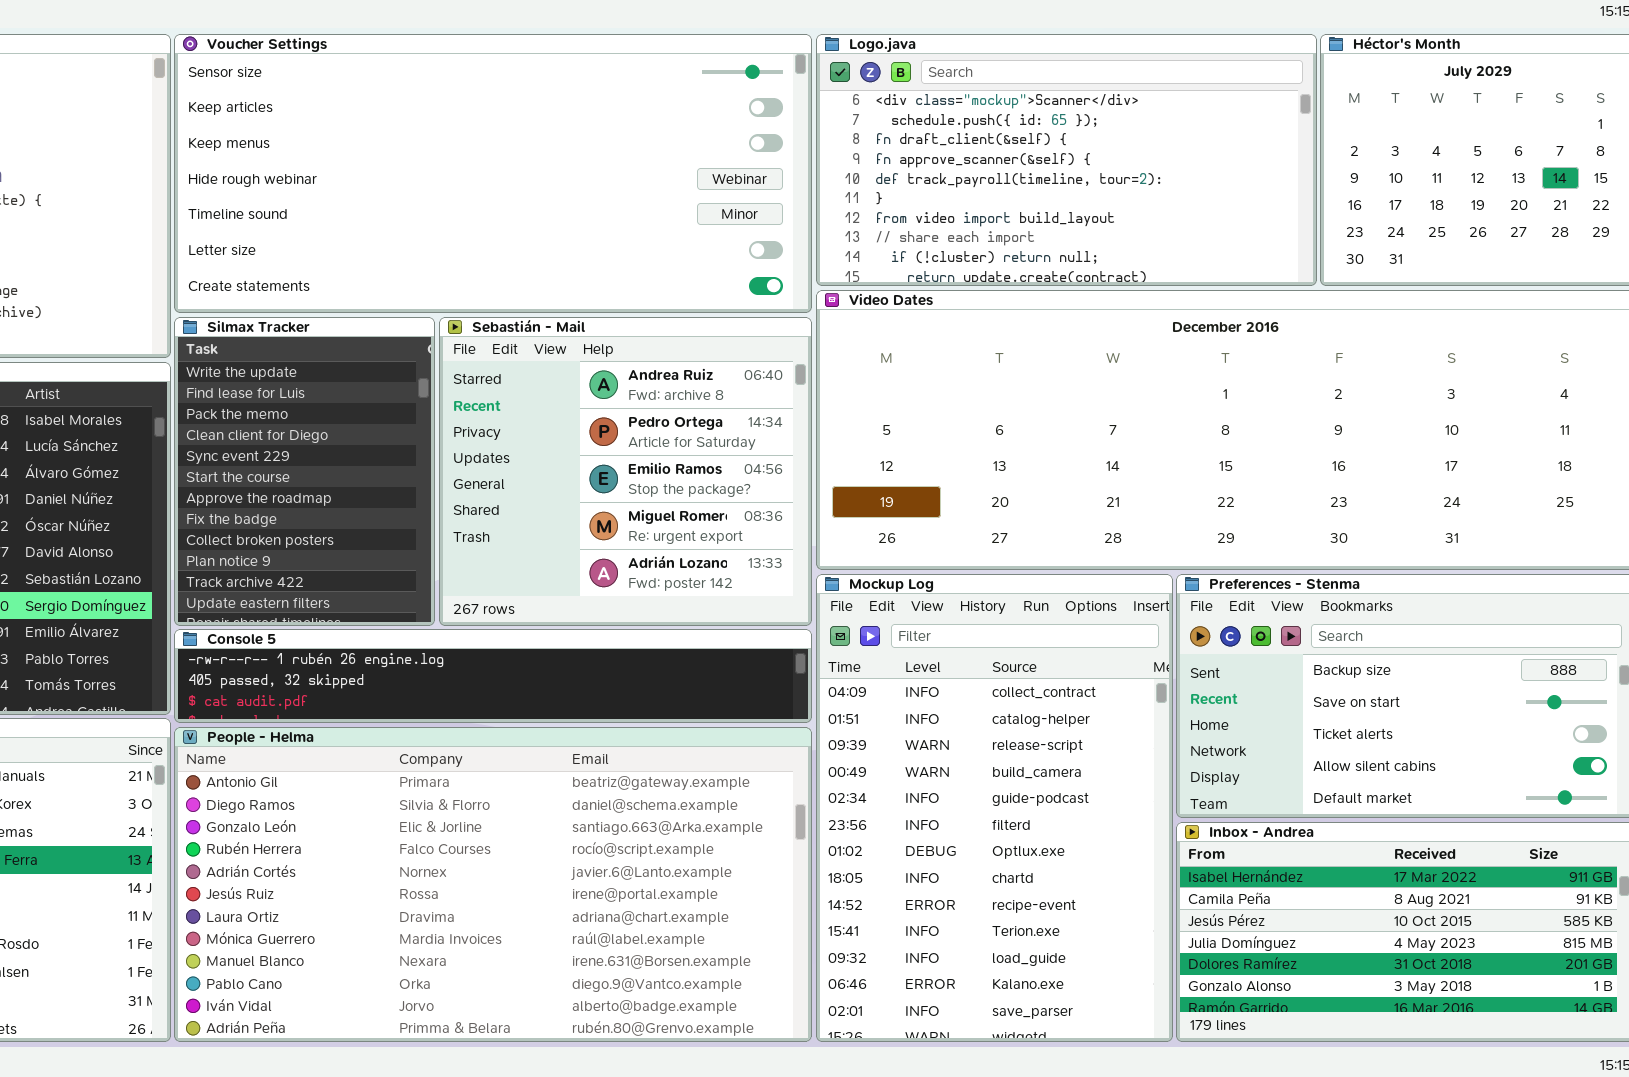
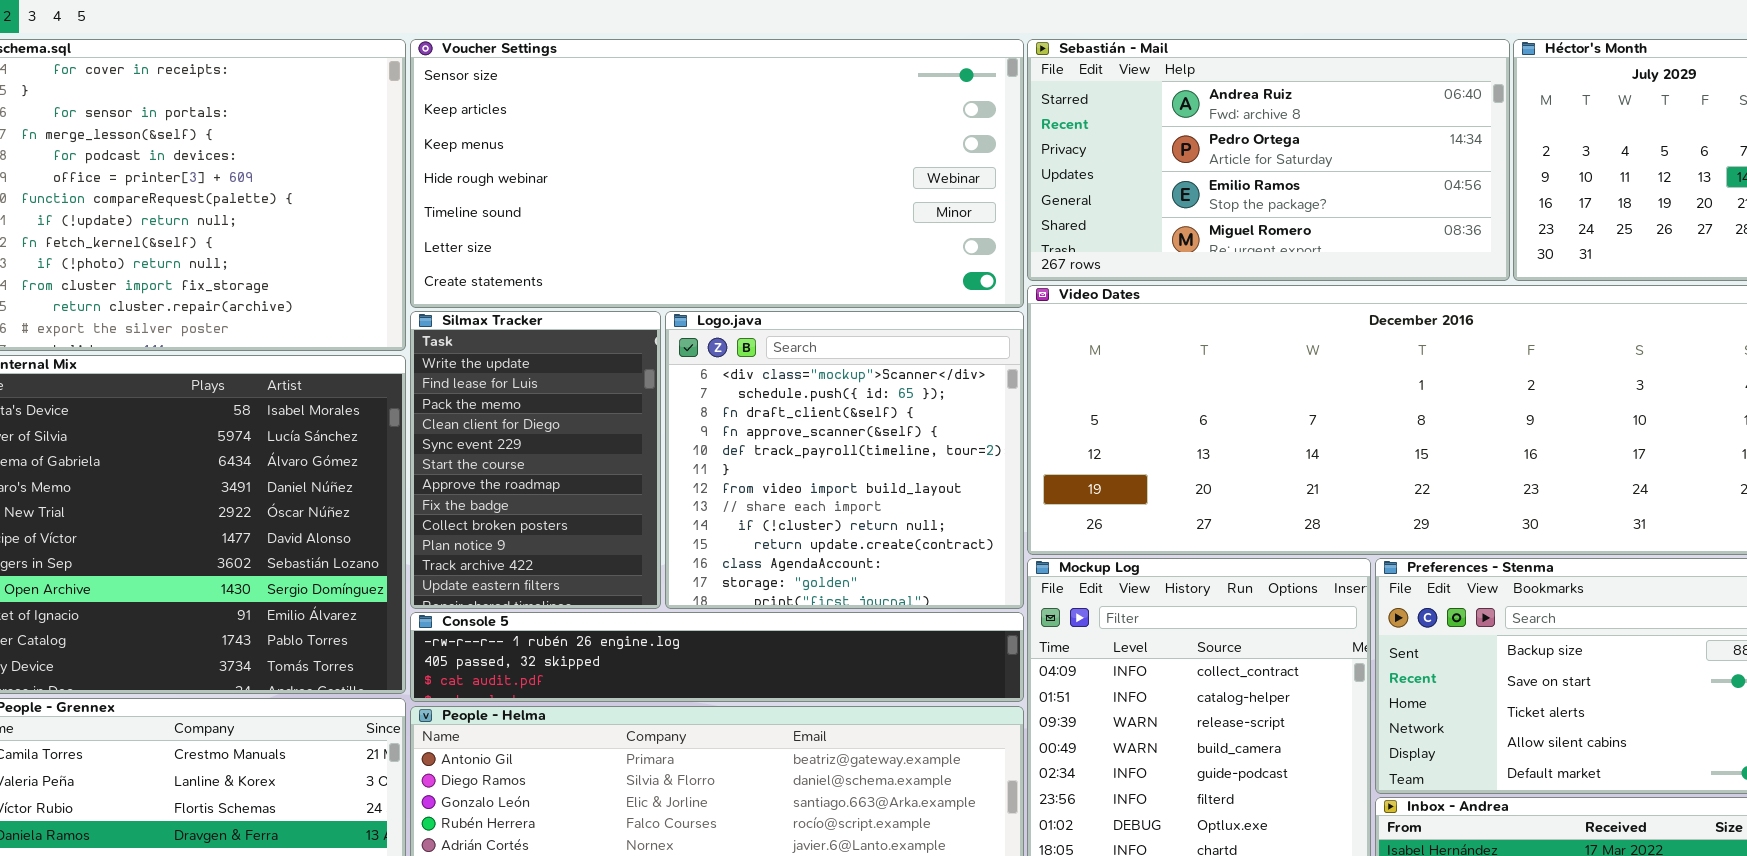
Logo.java: [816,34,1317,286] -> [665,311,1024,609], moved, resized
Sebastián - Mail: [439,317,812,626] -> [1027,39,1510,281], moved, resized

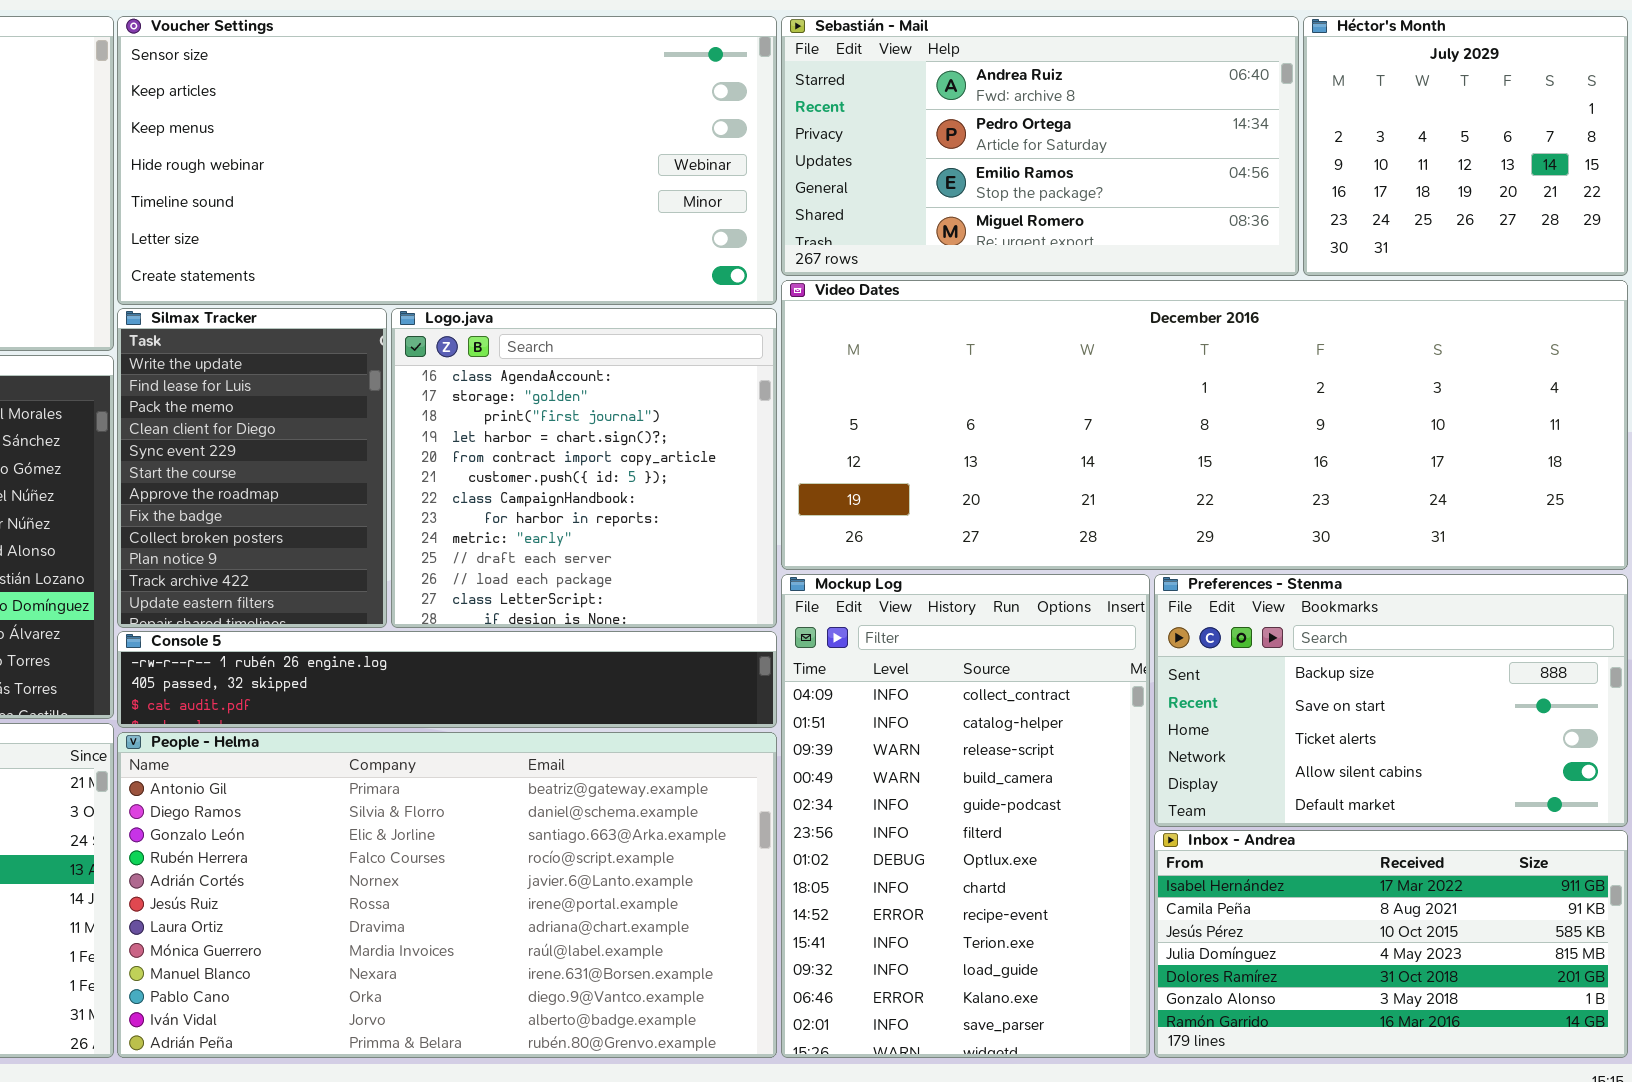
Logo.java: [665,311,1024,609] -> [391,308,777,628], scrolled down 10 rows

